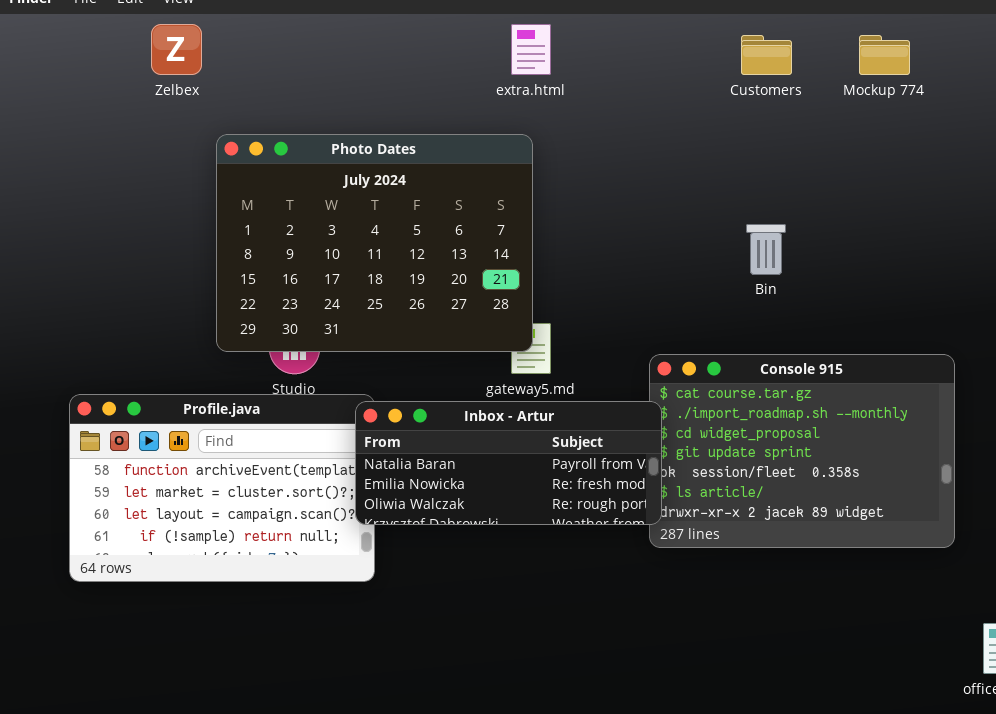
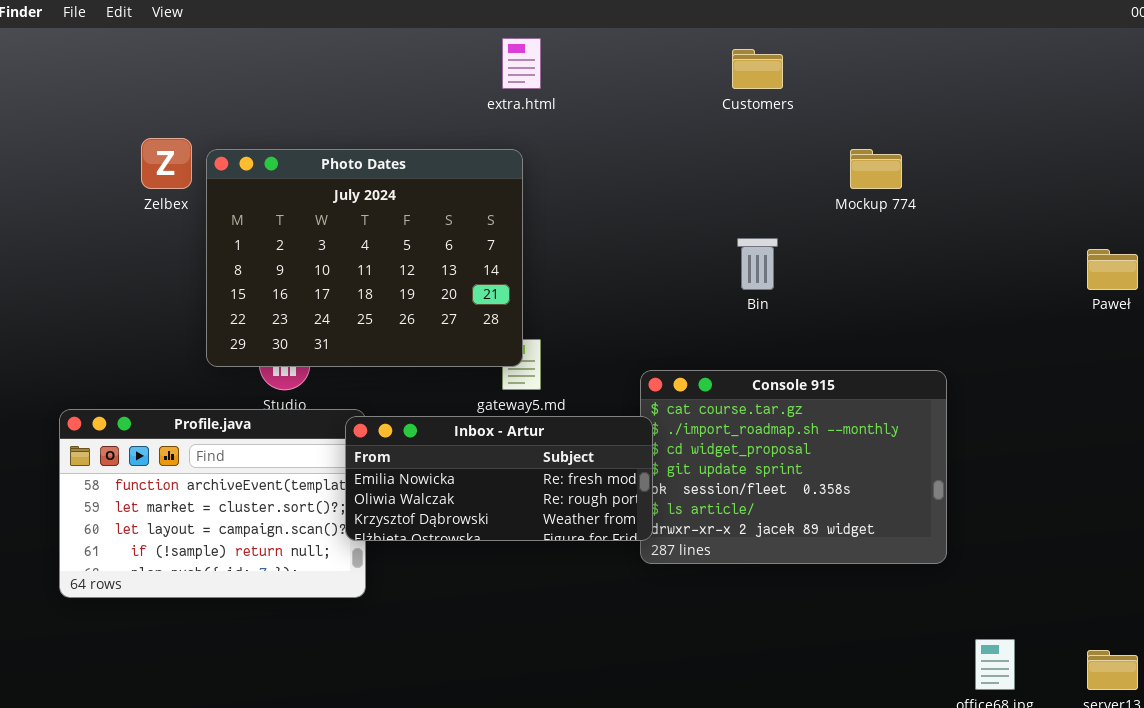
Zelbex: [151,24,202,75] -> [141,138,192,189], moved
Mockup 774: [859,35,910,75] -> [850,149,902,189], moved
Inbox - Artur: [355,401,662,525] -> [345,416,653,541], scrolled down 1 row

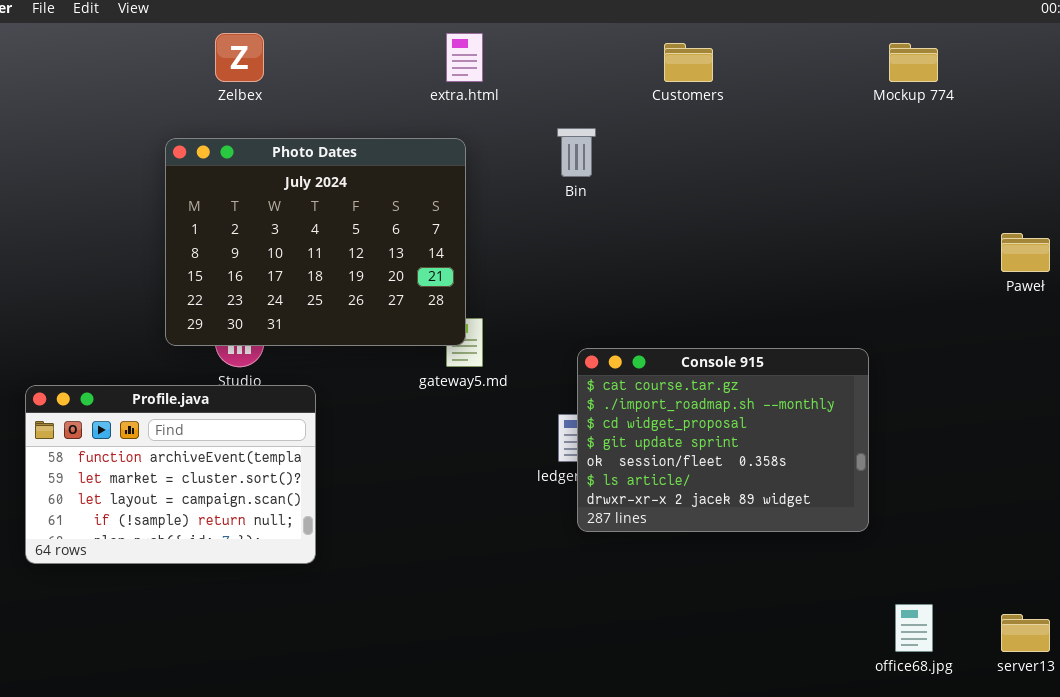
Zelbex: [141,138,192,189] -> [215,33,264,82], moved
Mockup 774: [850,149,902,189] -> [889,43,938,82], moved
Bin: [737,238,778,290] -> [557,128,596,177], moved
Inbox - Artur: [345,416,653,541] -> none, closed

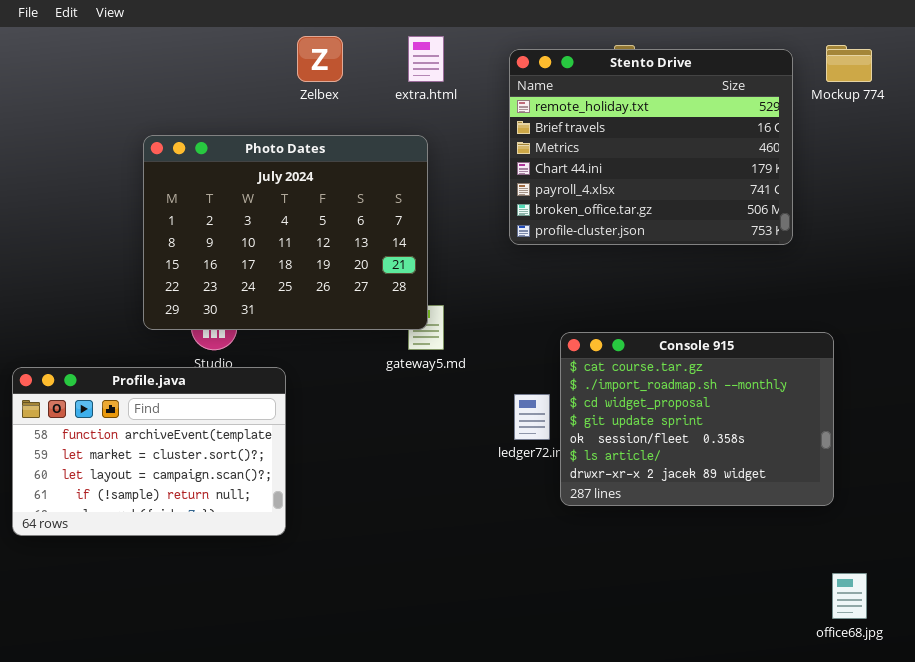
Zelbex: [215,33,264,82] -> [297,36,343,82], moved
Stento Drive: none -> [509,49,793,245], opened
Console 915: [577,348,869,532] -> [560,332,834,506], moved

